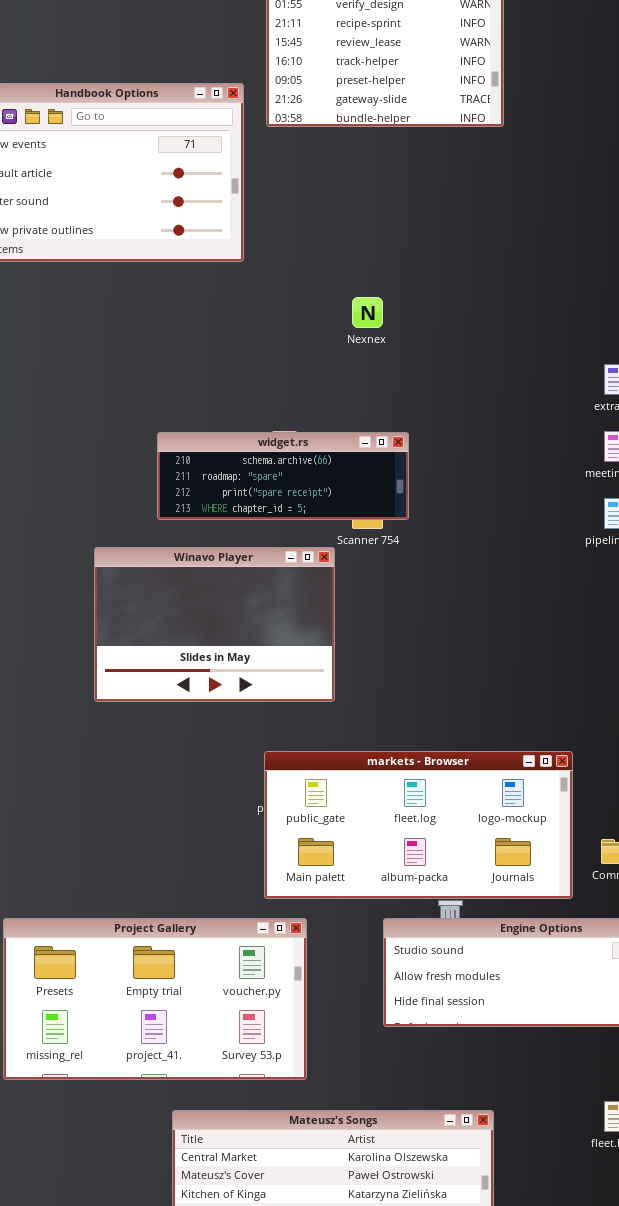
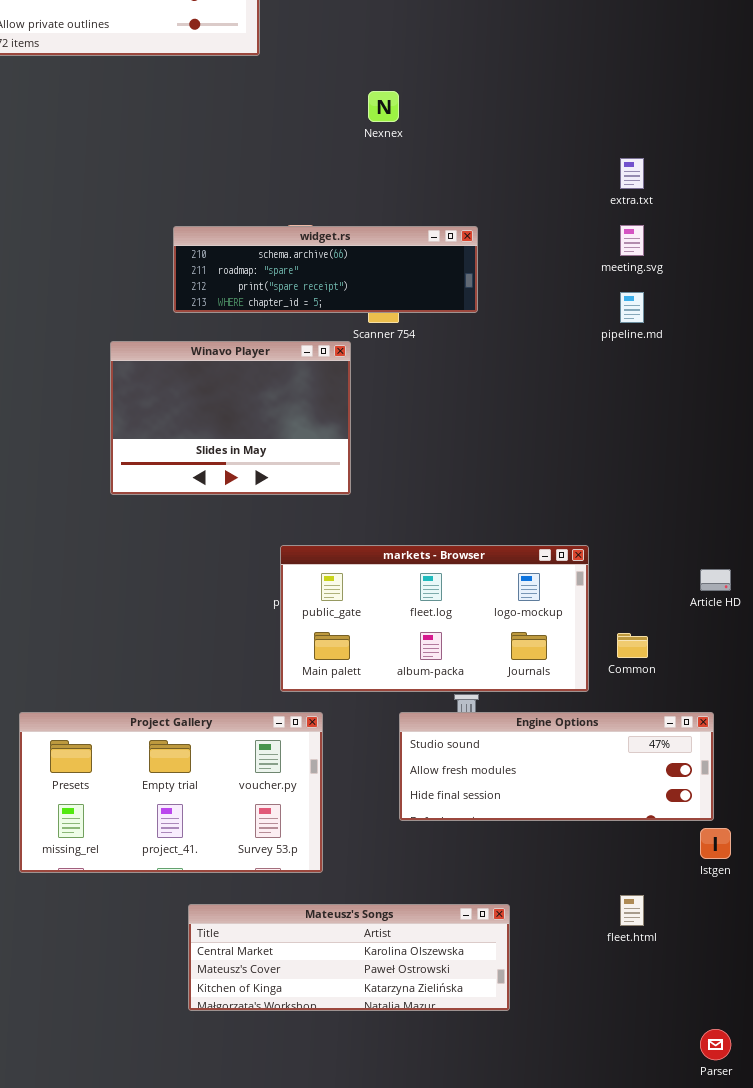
widget.rs: [157,432,409,520] -> [173,226,478,313], resized

